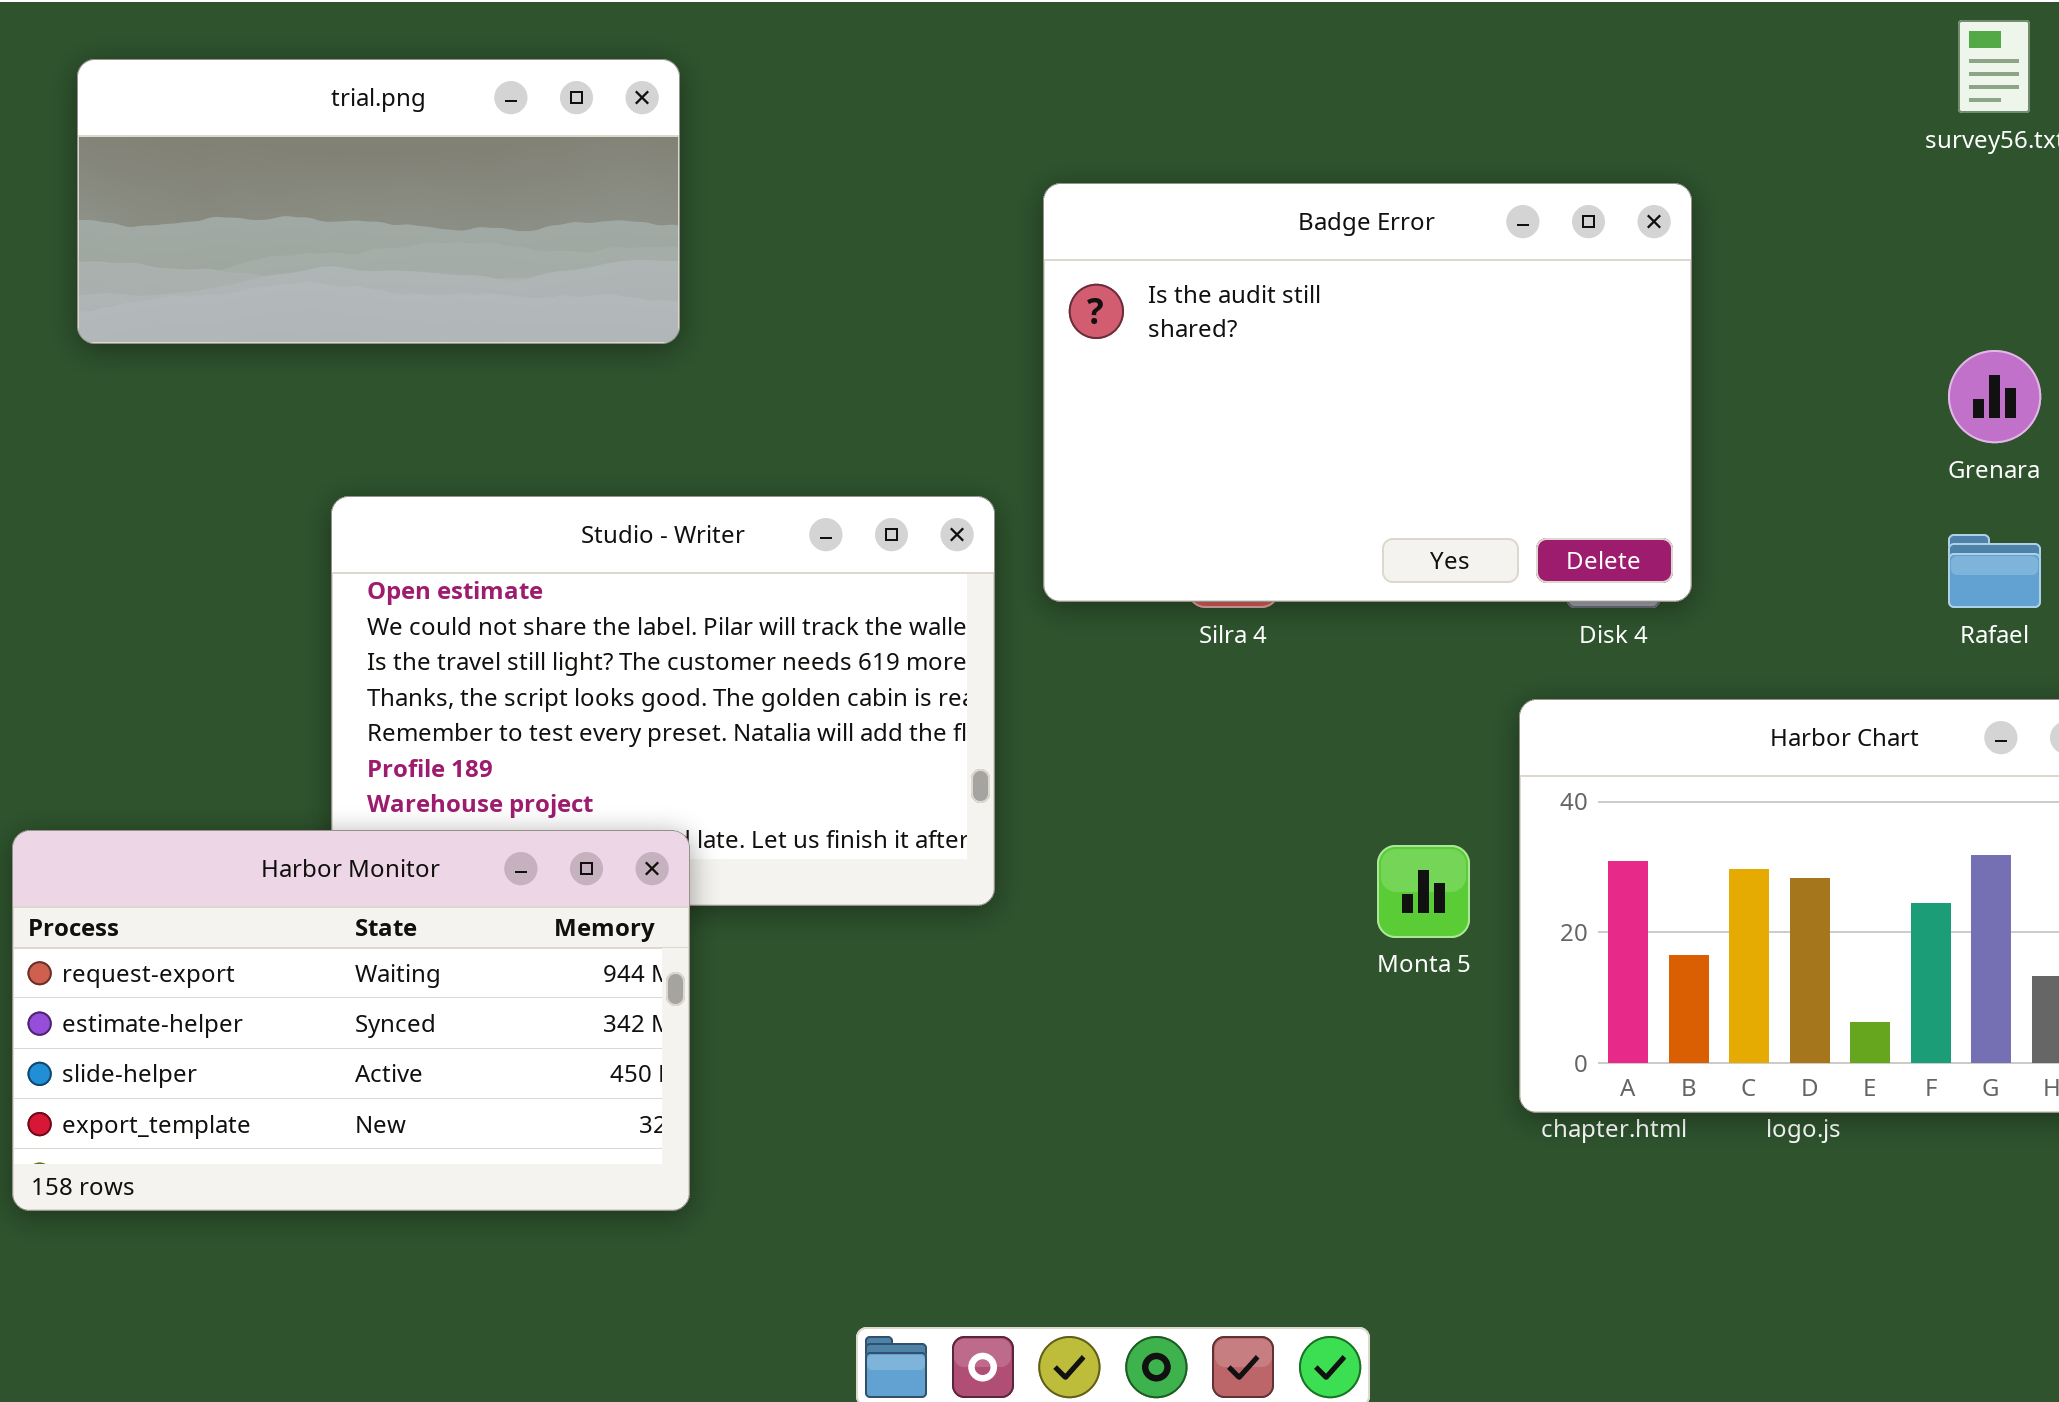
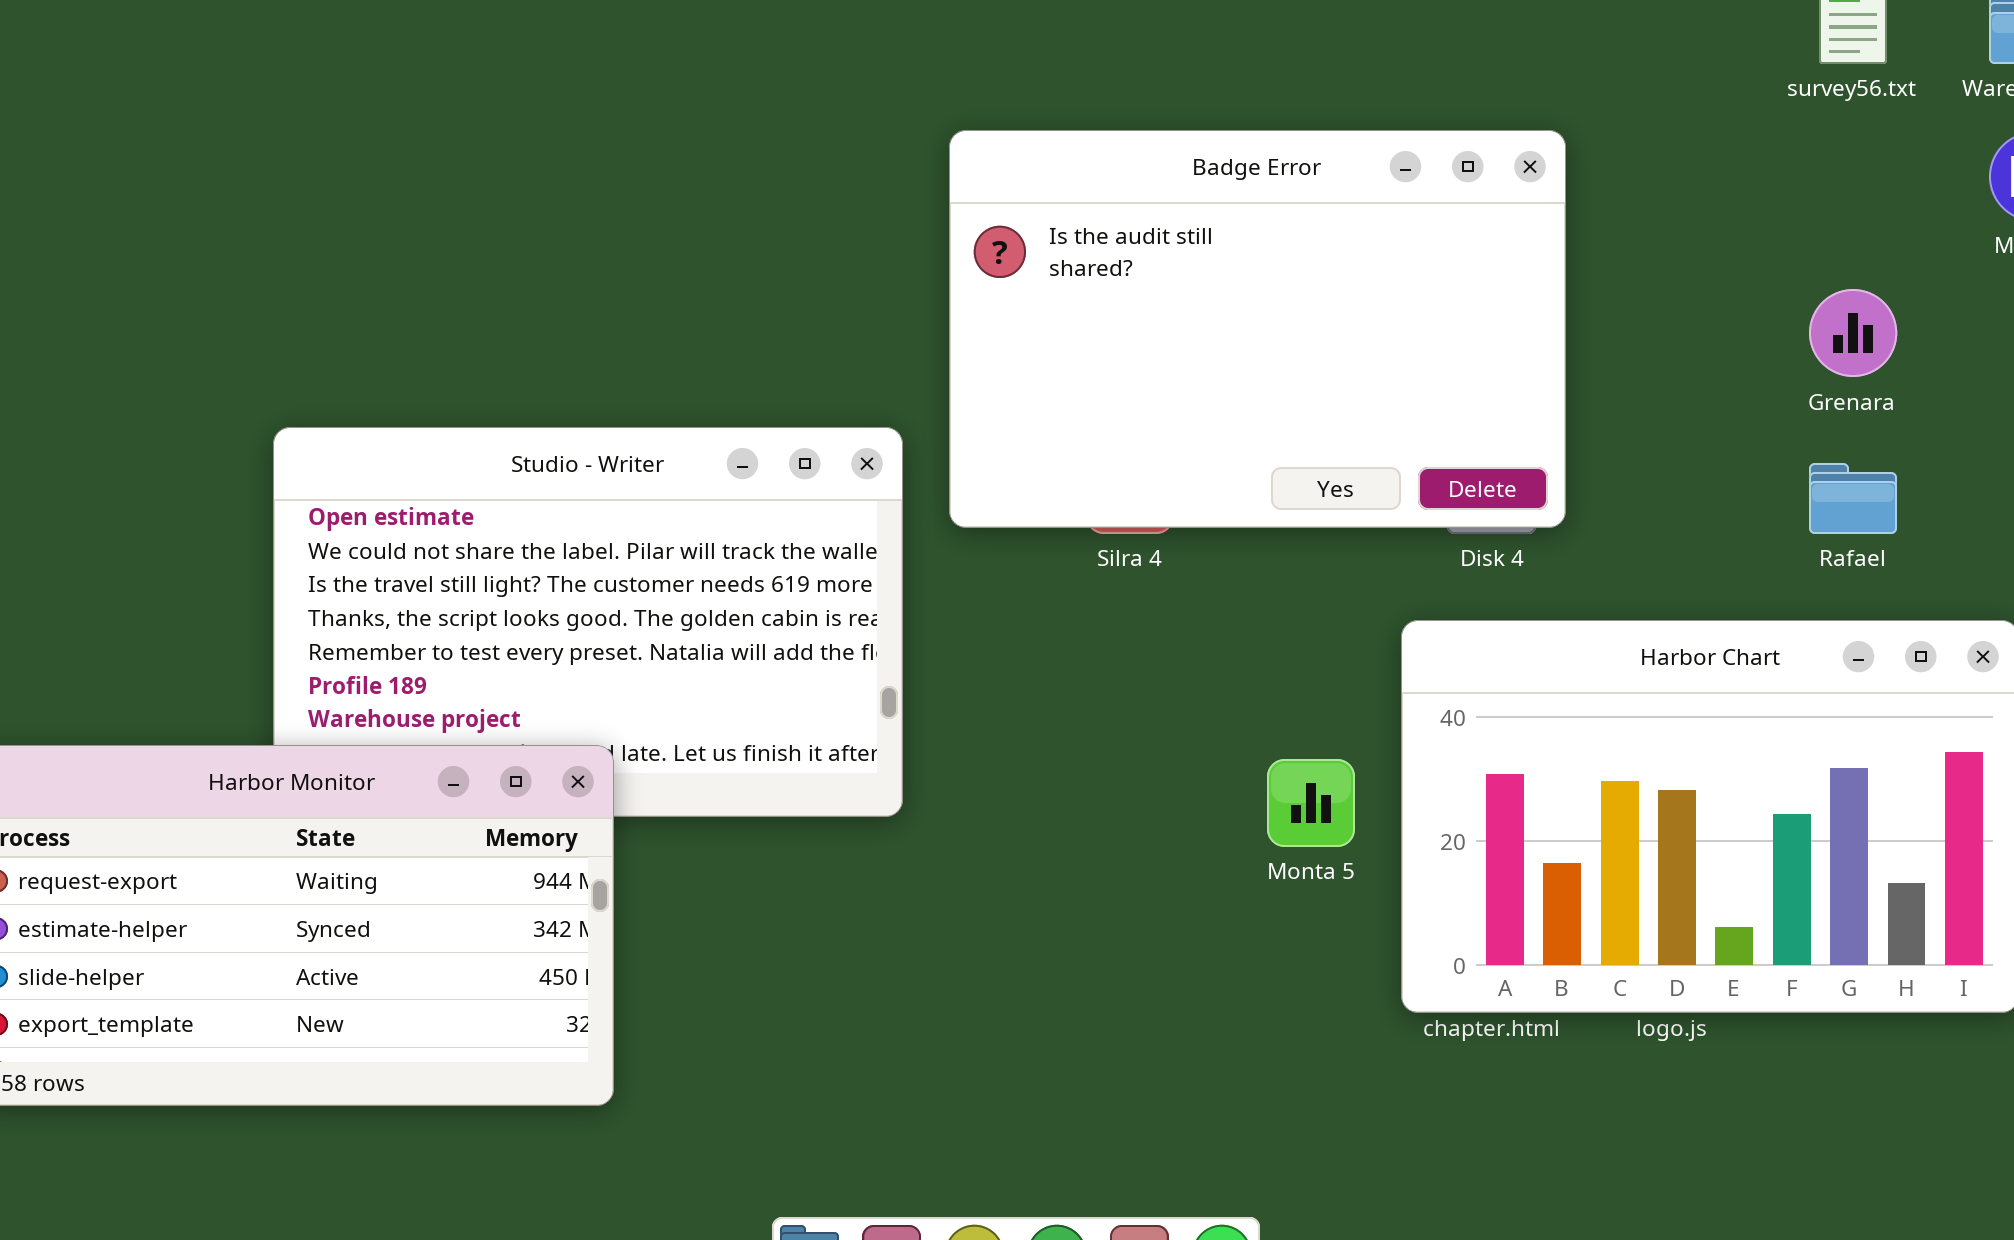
trial.png: [77,59,680,344] -> none, closed

